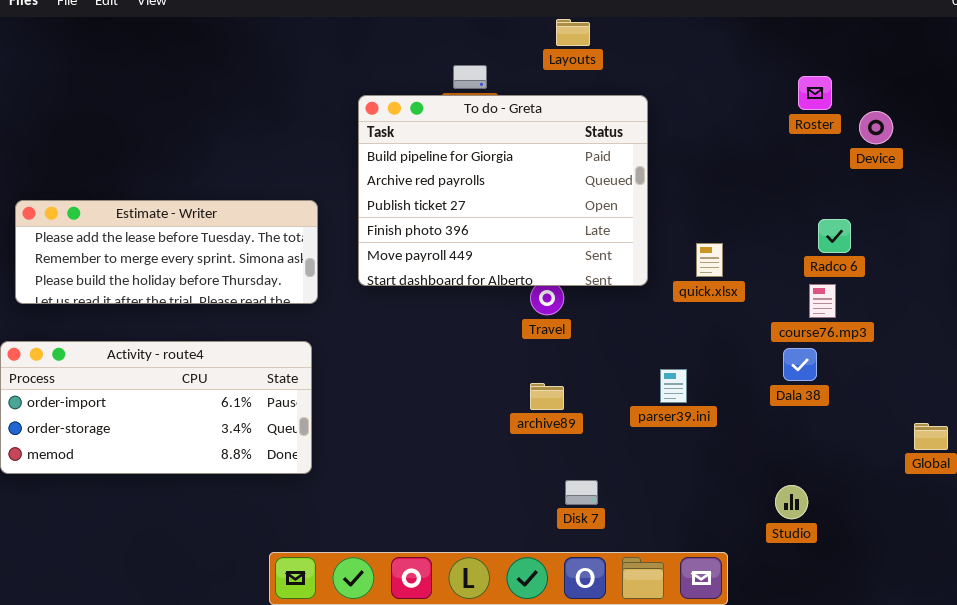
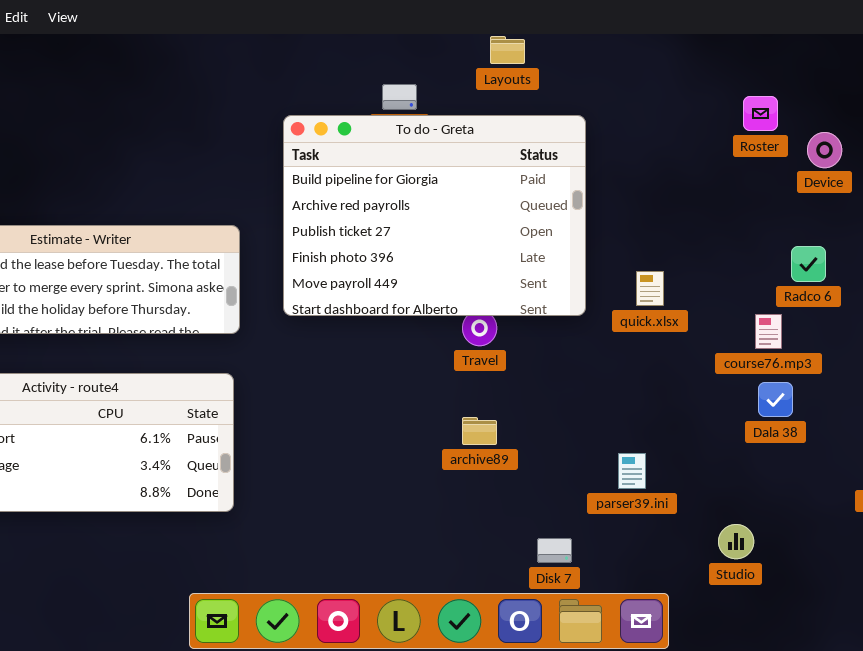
Radco 6: [818,219,851,253] -> [791,246,826,282], moved
Dala 38: [783,348,817,381] -> [758,382,793,417], moved
parser39.ini: [660,369,687,403] -> [618,453,646,489], moved
Disk 7: [565,480,598,505] -> [537,538,572,563], moved

